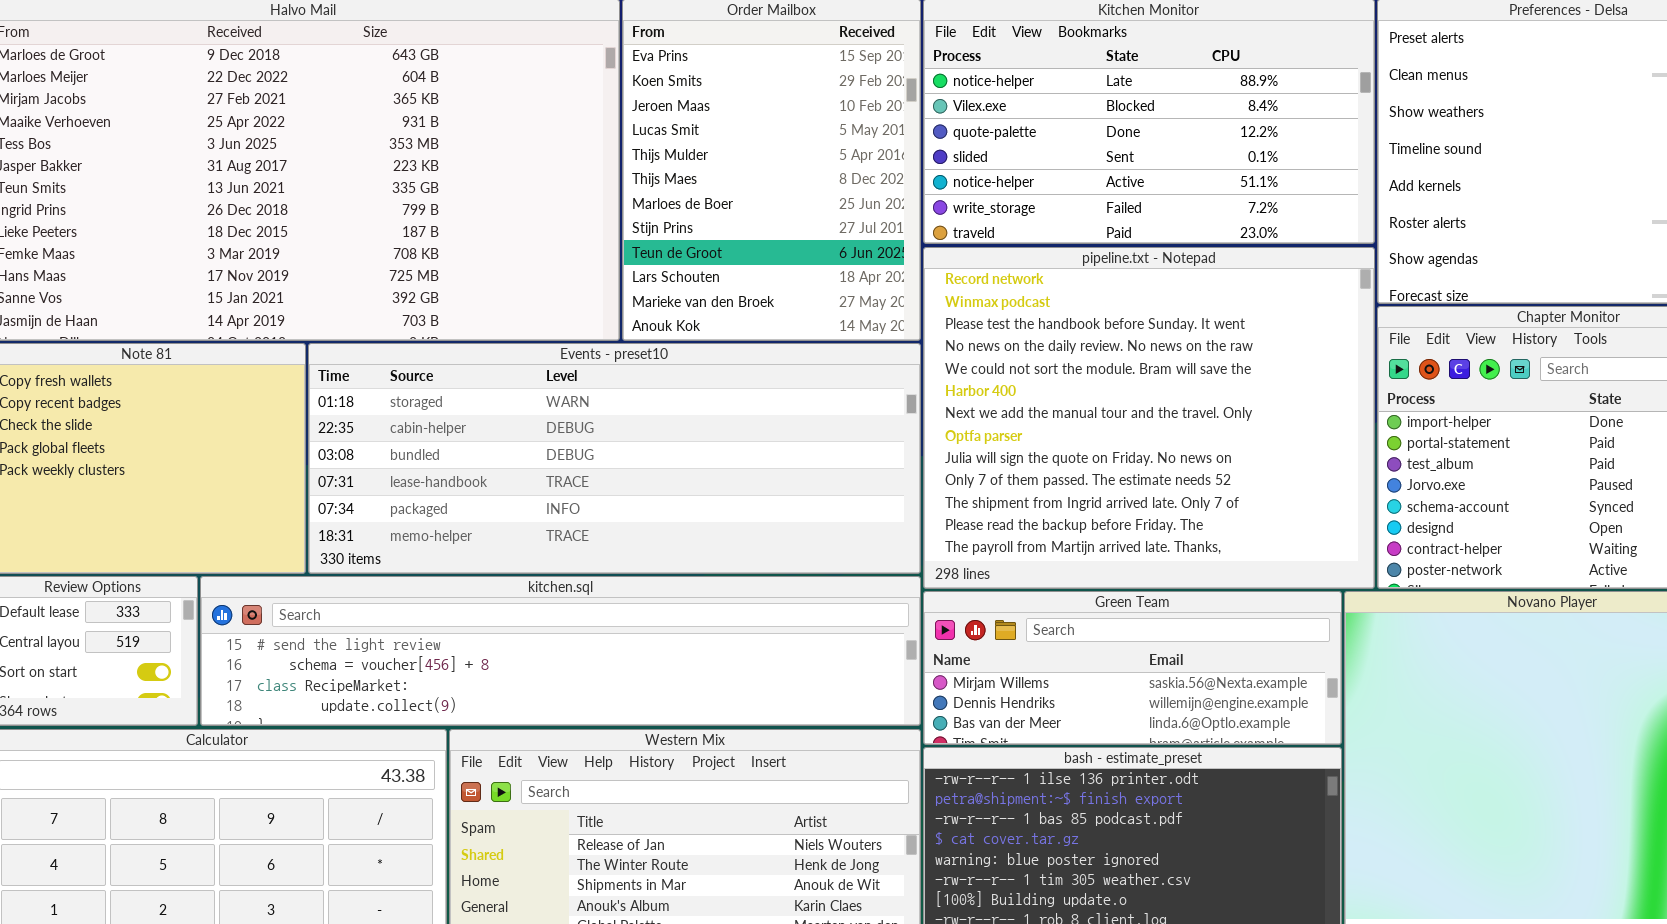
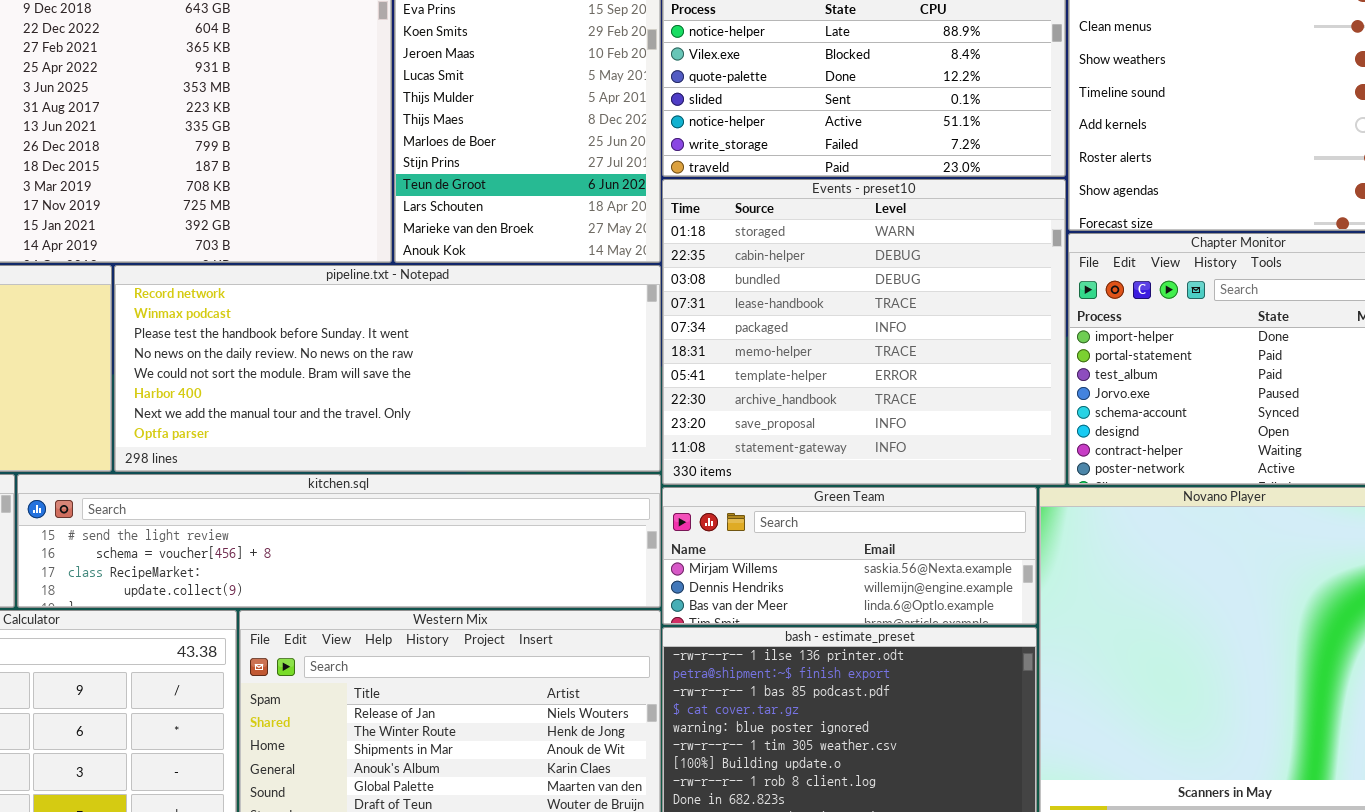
pipeline.txt - Notepad: [923,247,1375,589] -> [114,265,661,472], moved, resized
Events - preset10: [308,343,921,574] -> [662,179,1066,485], moved, resized

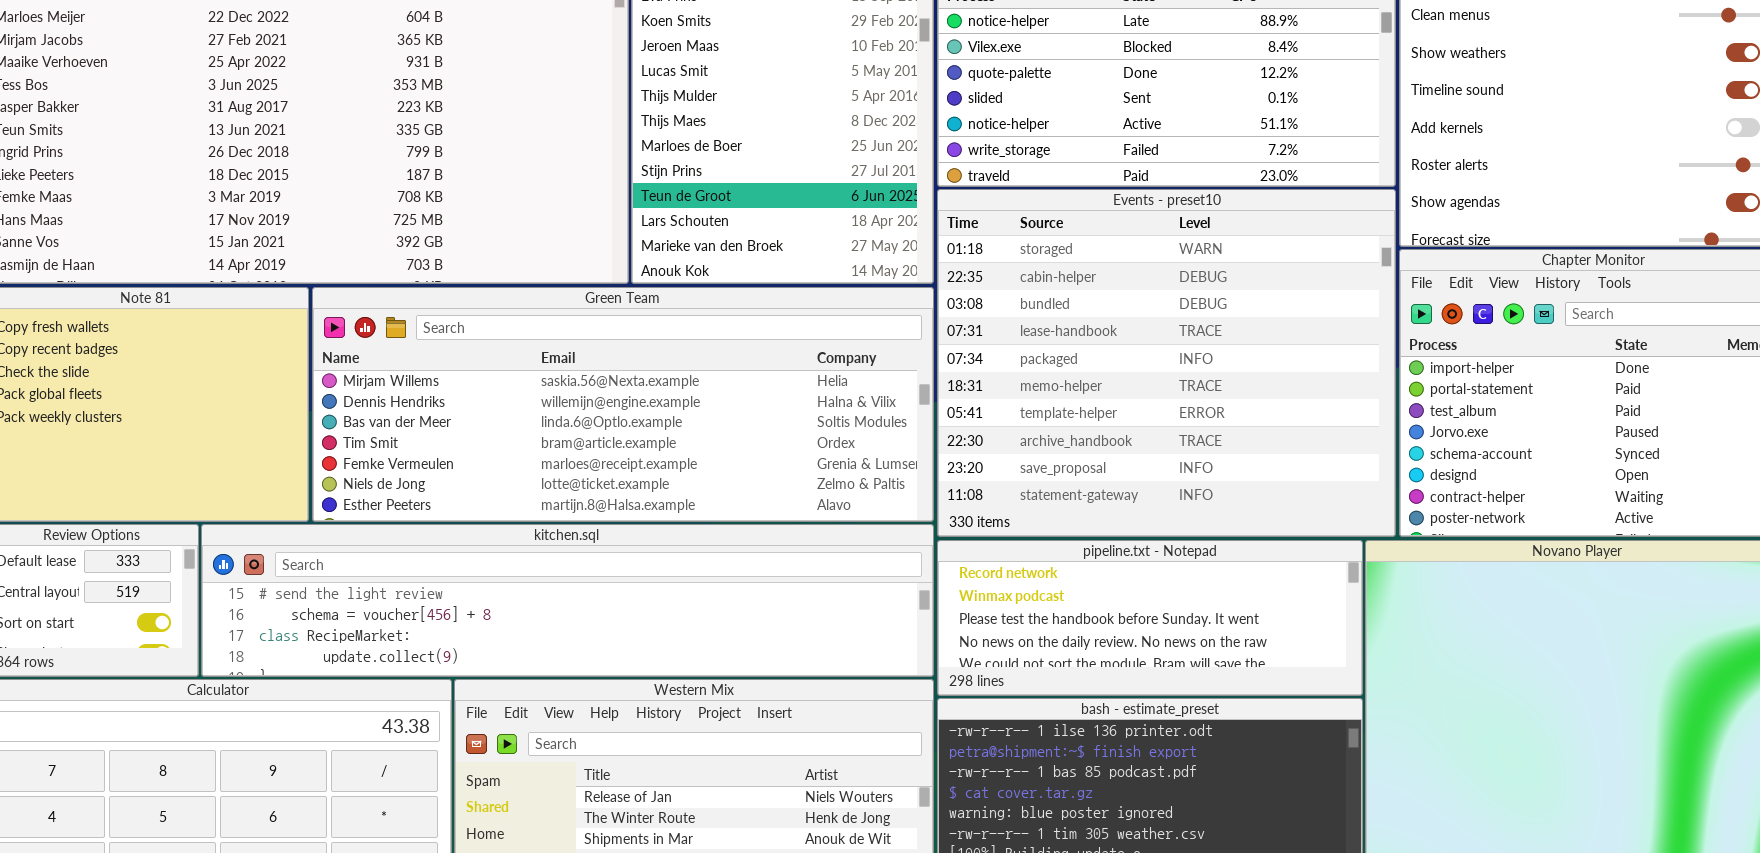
pipeline.txt - Notepad: [114,265,661,472] -> [937,540,1363,696], moved, resized
Green Team: [662,487,1037,625] -> [312,287,934,522], moved, resized

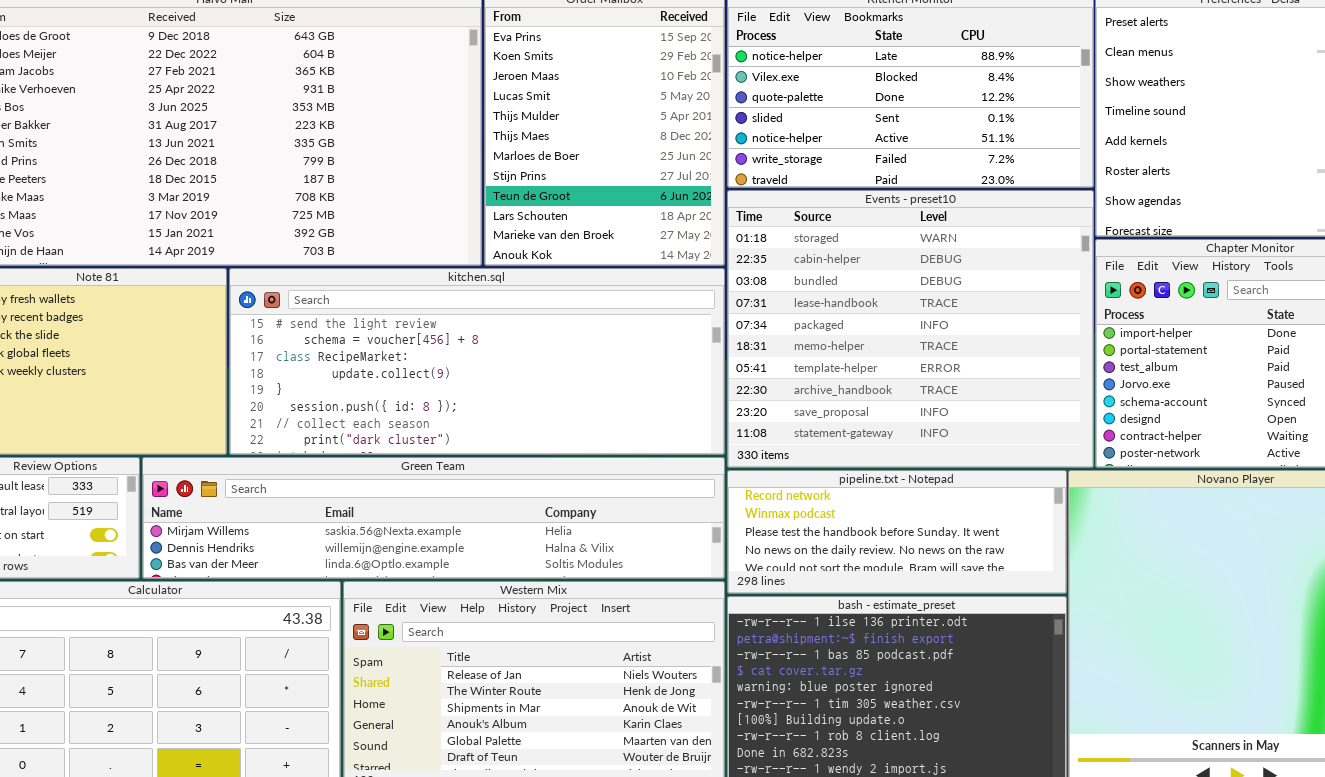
Green Team: [312,287,934,522] -> [142,457,725,579], moved, resized
kitchen.sql: [201,524,934,677] -> [229,268,725,455], moved, resized

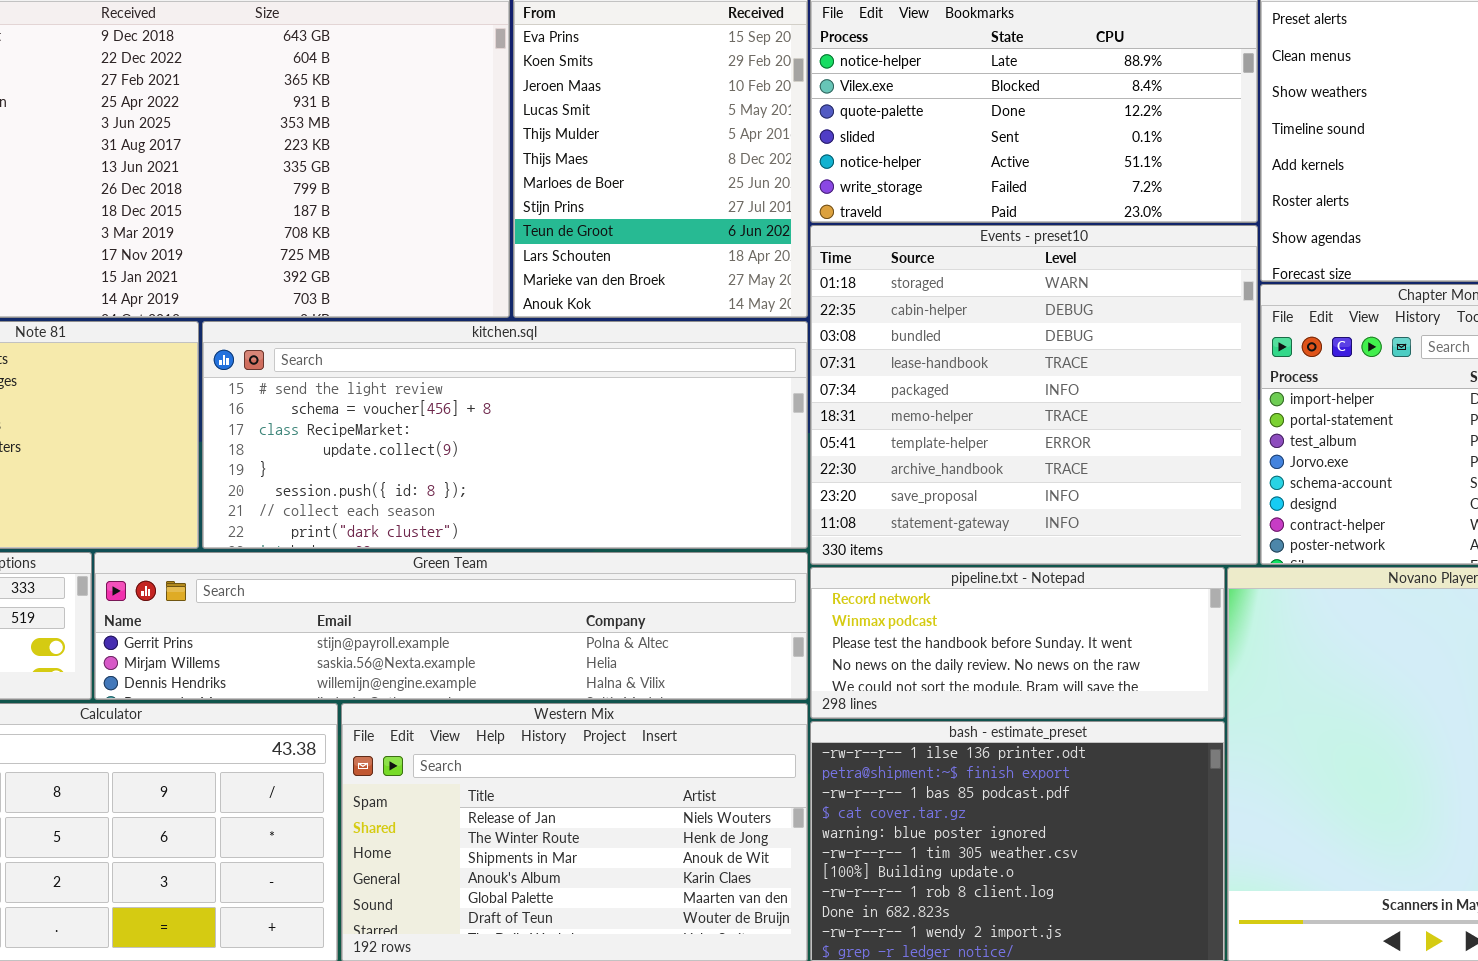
Green Team: [142,457,725,579] -> [94,552,808,700], scrolled up 1 row

